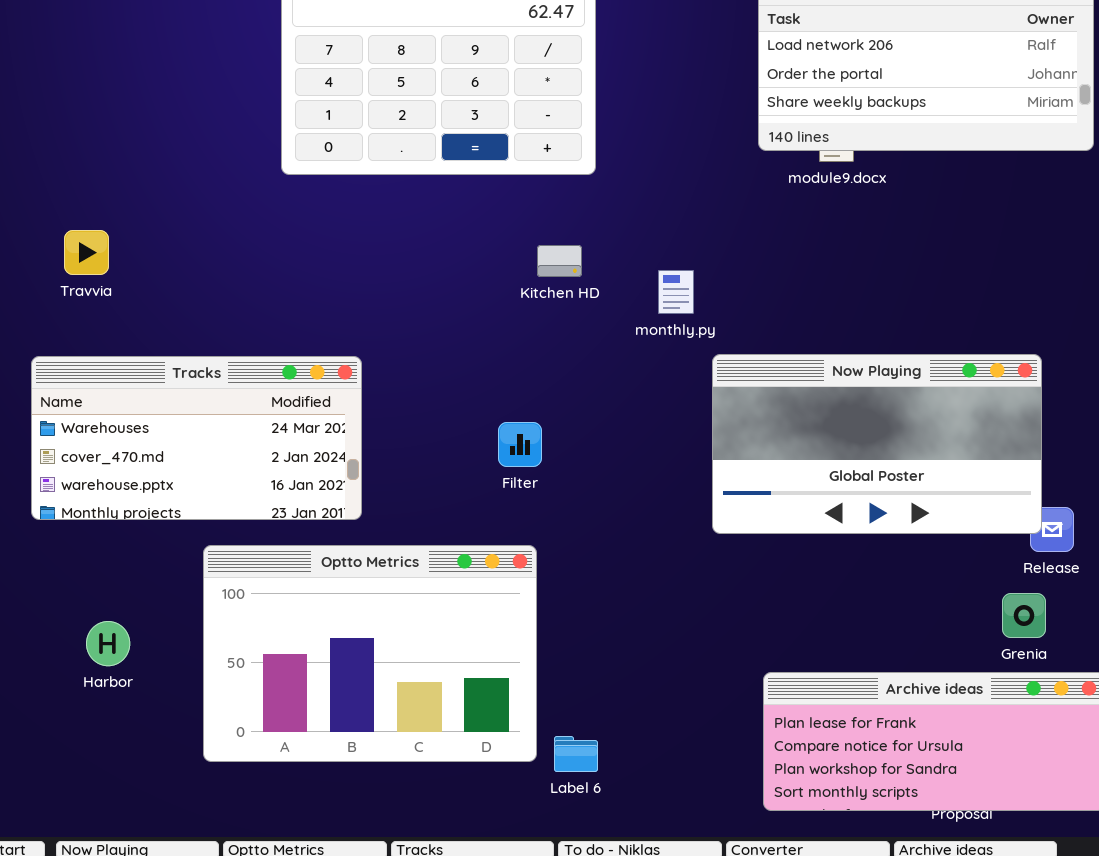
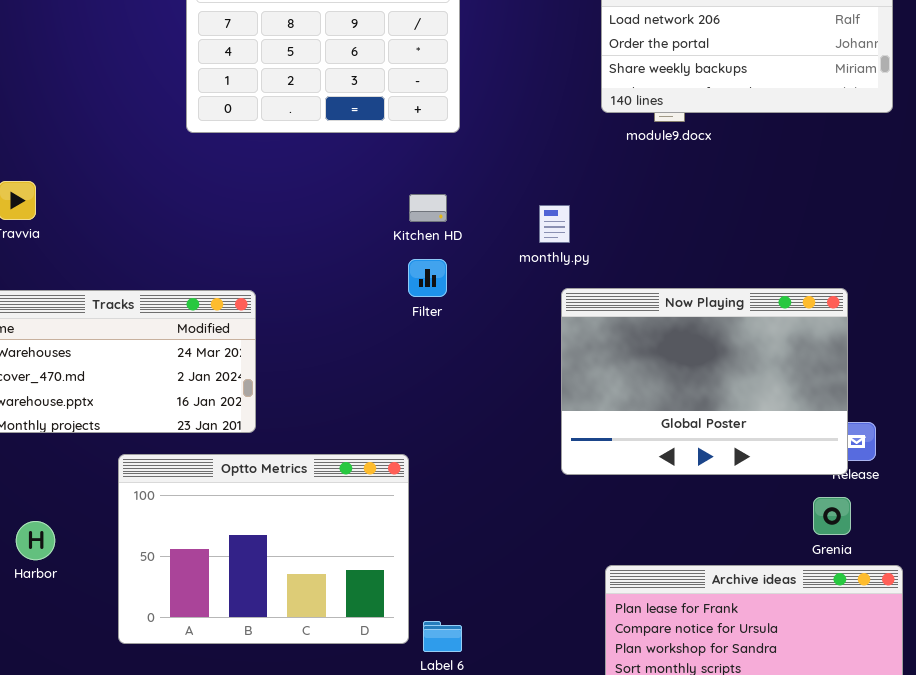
monthly.py: [658,270,694,314] -> [539,205,570,243], moved
Now Playing: [712,354,1042,534] -> [561,288,848,475], resized
Filter: [498,422,542,467] -> [408,259,447,297], moved

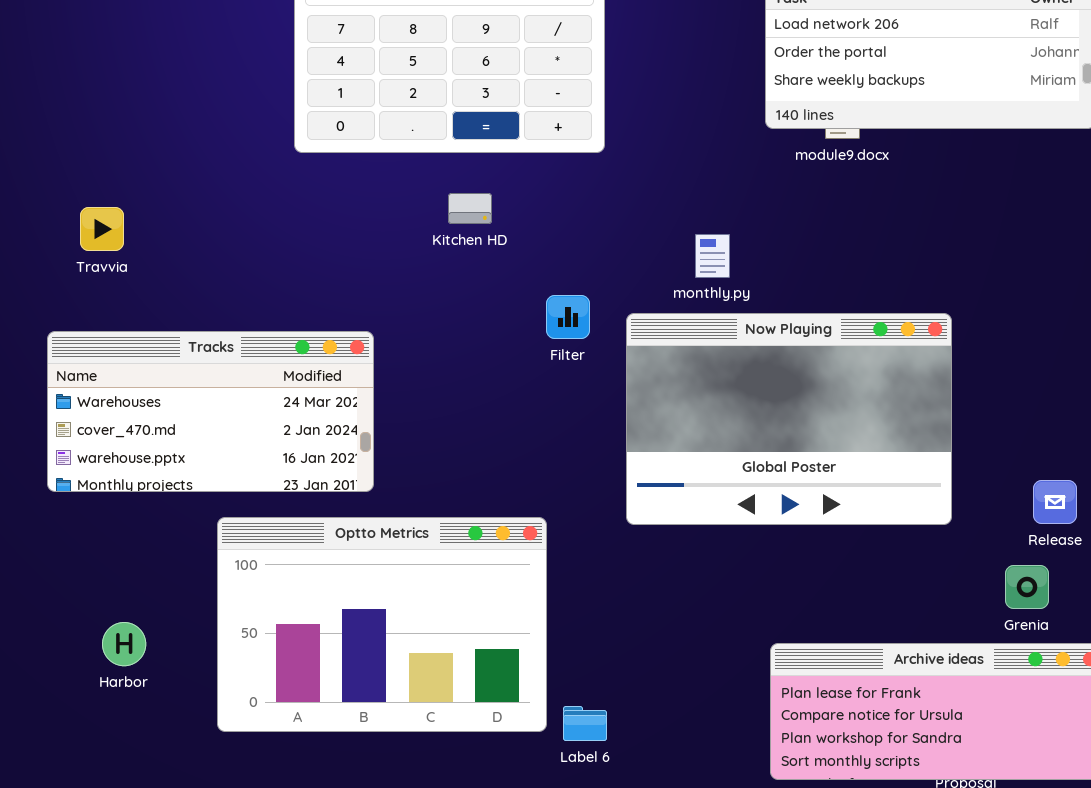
Kitchen HD: [409,194,447,222] -> [448,193,492,224], moved
Now Playing: [561,288,848,475] -> [626,313,952,525], moved
Harbor: [16,521,55,560] -> [102,622,146,666], moved

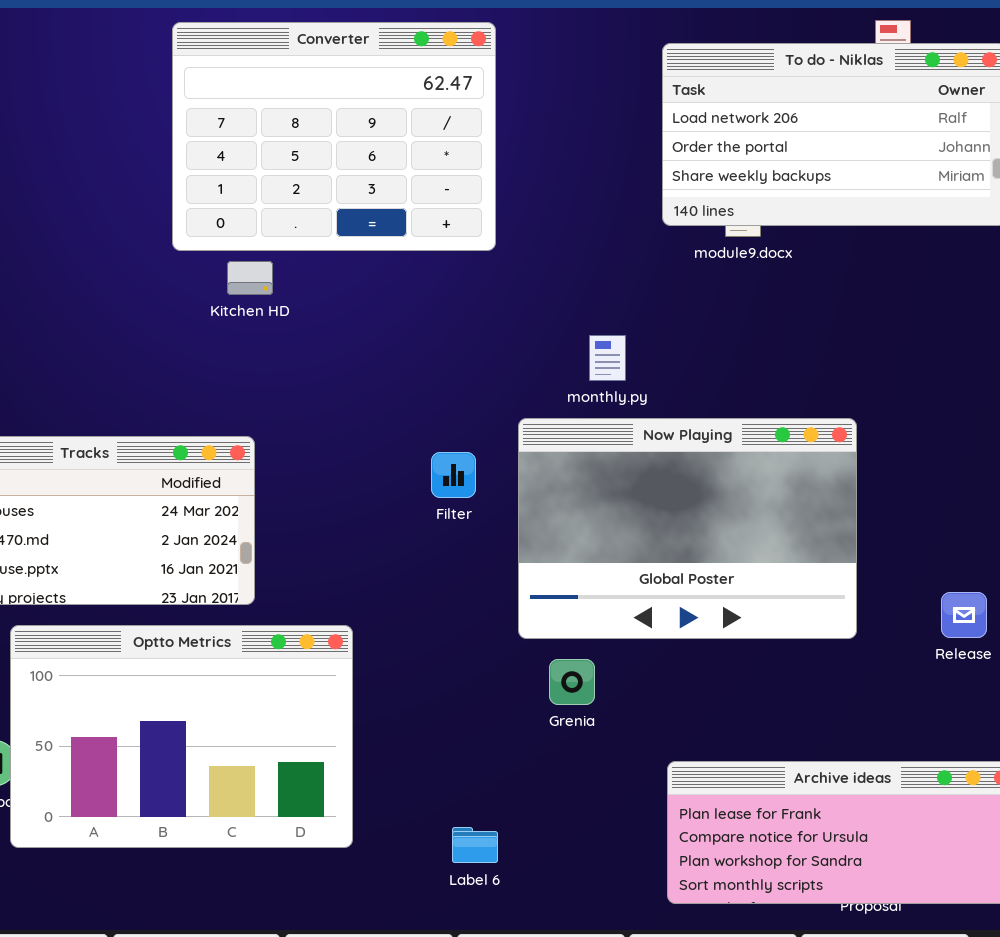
Kitchen HD: [448,193,492,224] -> [227,261,273,295], moved
Filter: [546,295,590,339] -> [431,452,476,498], moved
Optto Metrics: [217,517,547,732] -> [10,625,353,848], moved
Grenia: [1005,565,1049,609] -> [549,659,595,705], moved

